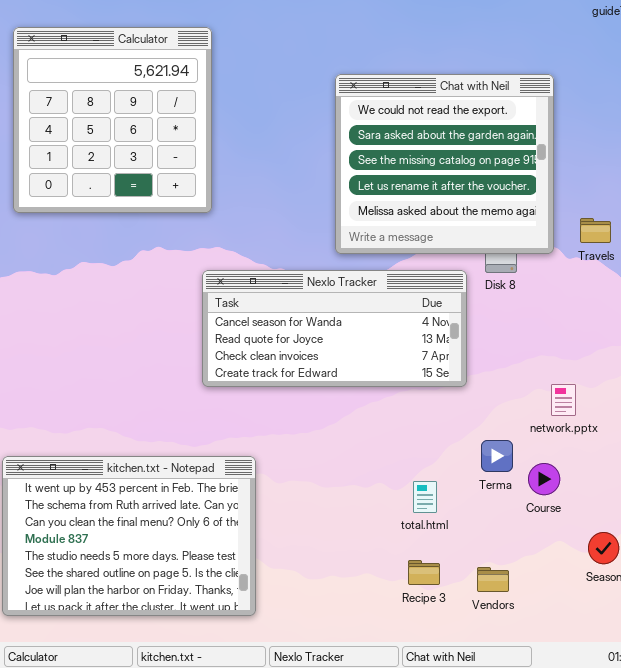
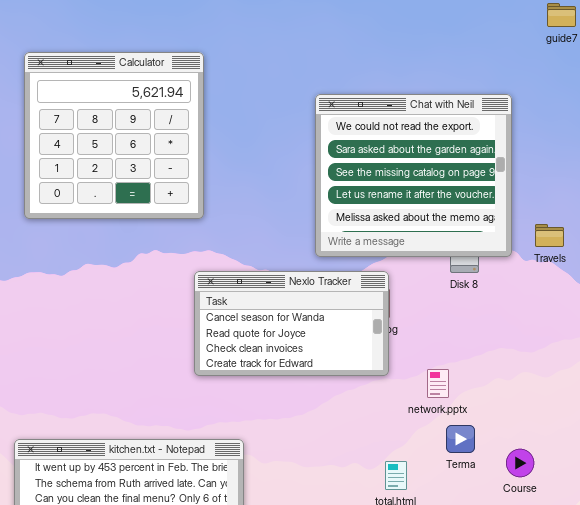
Nexlo Tracker: [202,270,467,387] -> [194,271,389,376], resized
network.pptx: [551,384,576,416] -> [427,369,449,398], moved
Course: [528,463,560,495] -> [506,449,534,477], moved

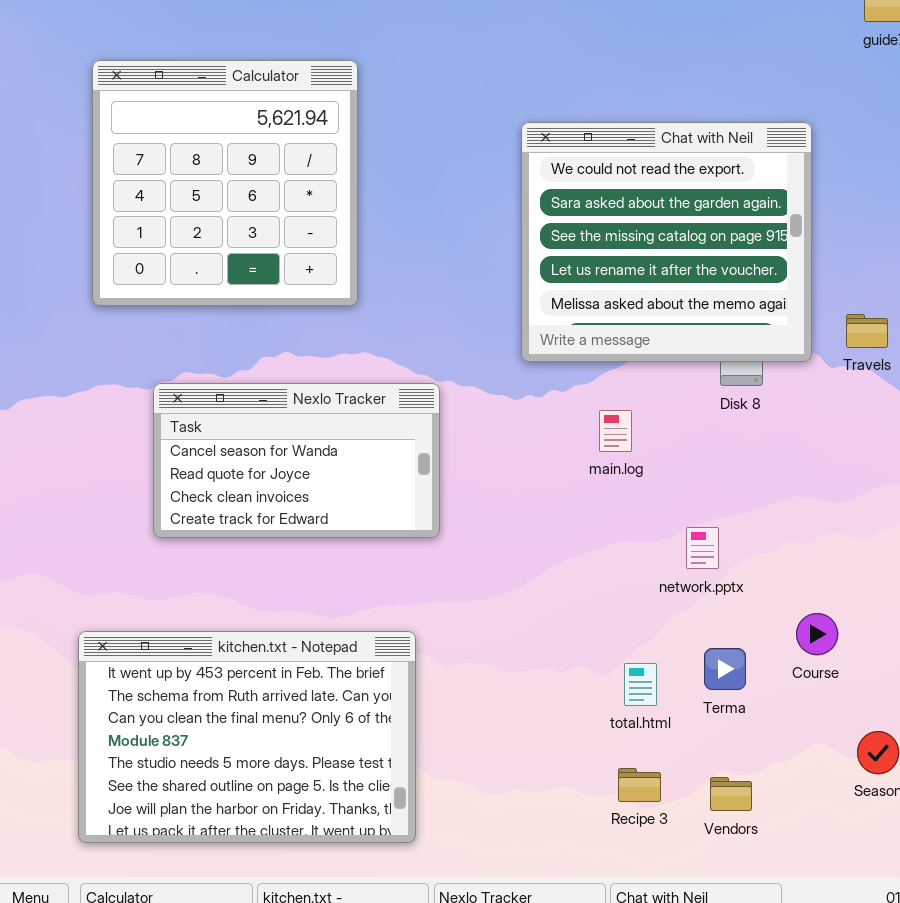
Nexlo Tracker: [194,271,389,376] -> [153,383,440,538], moved
Terma: [446,425,475,453] -> [704,648,746,690], moved
Course: [506,449,534,477] -> [796,613,838,655], moved

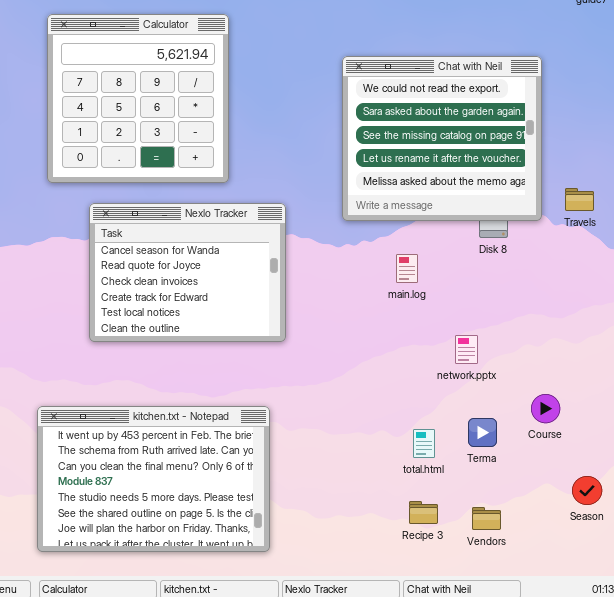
Nexlo Tracker: [153,383,440,538] -> [89,203,286,342], resized

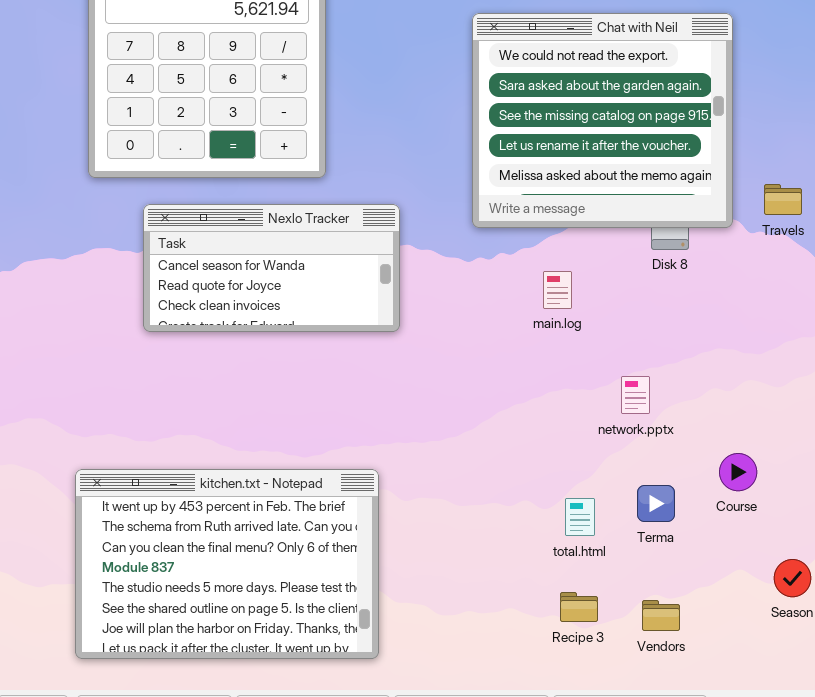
Nexlo Tracker: [89,203,286,342] -> [143,204,400,332], resized

